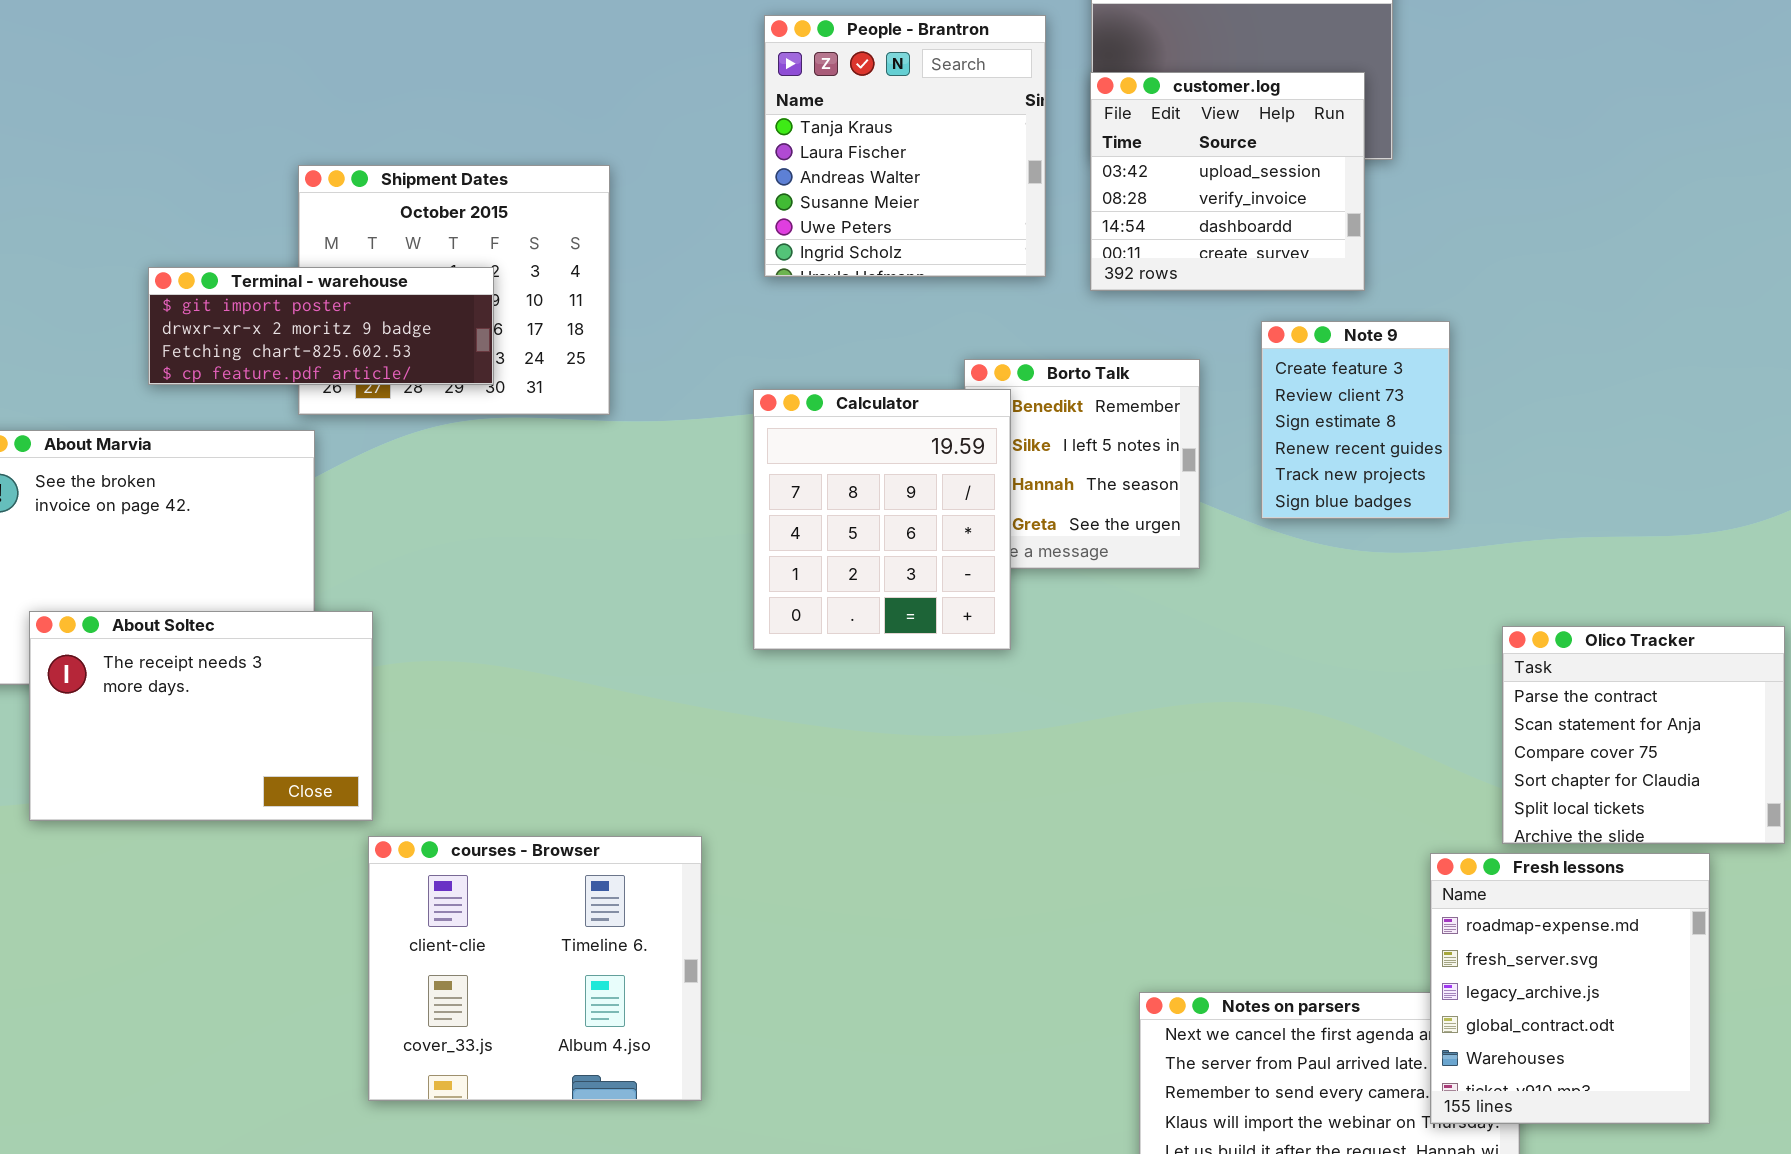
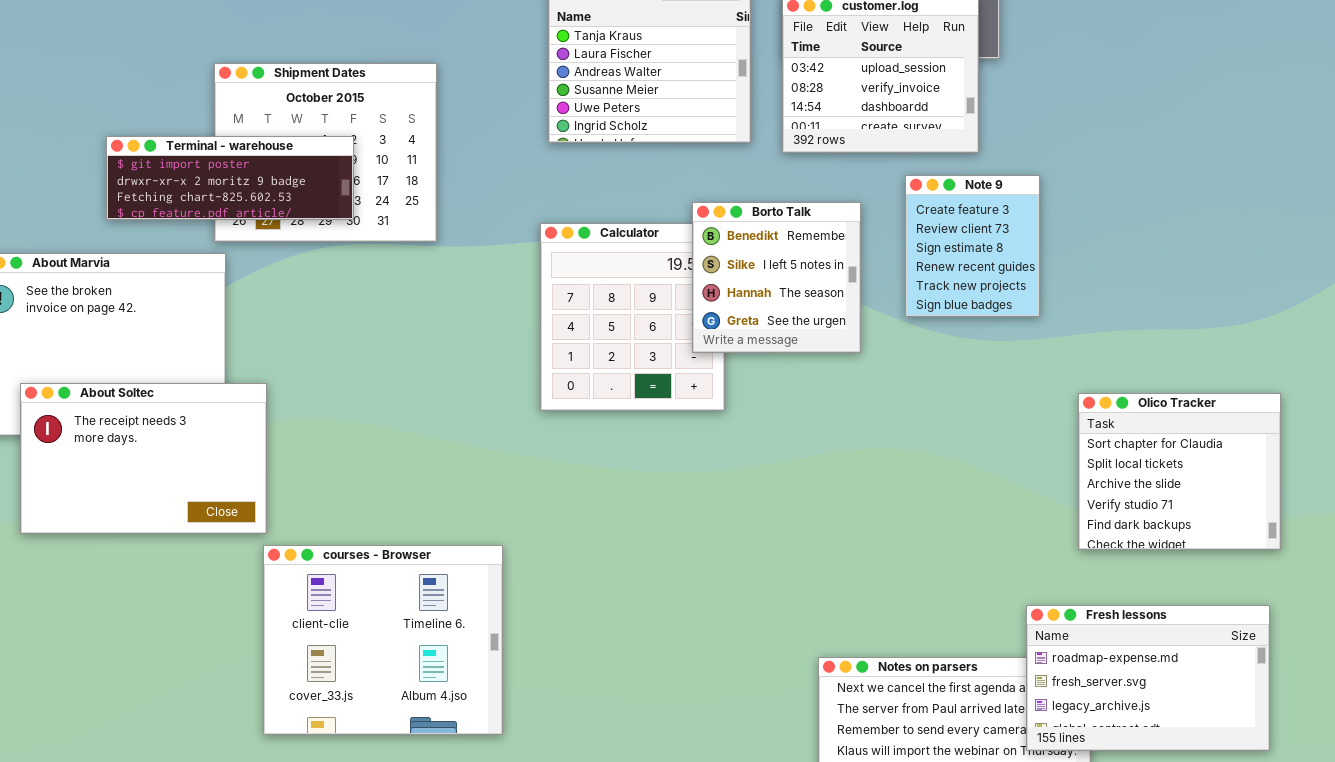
Borto Talk: [964,359,1200,569] -> [692,202,861,353], raised
Olico Tracker: [1502,626,1785,844] -> [1078,393,1281,550], scrolled down 3 rows
Fresh lessons: [1430,853,1710,1124] -> [1026,605,1270,751], resized

